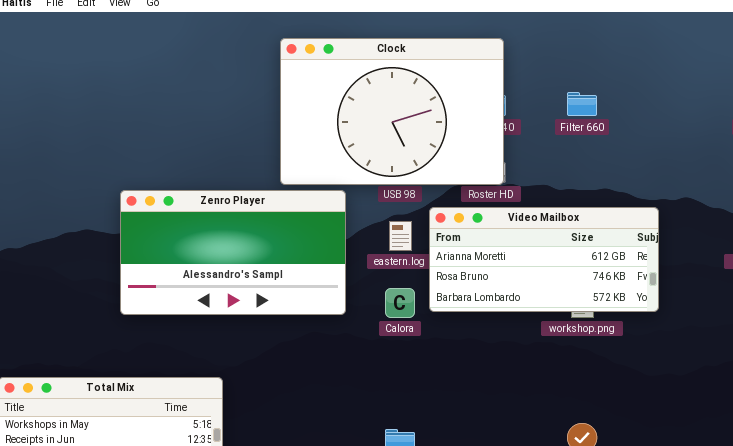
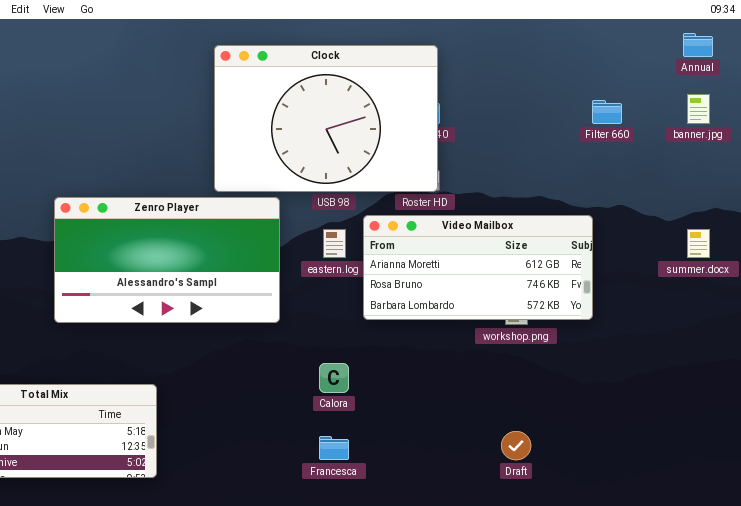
Filter 660: [567,92,597,116] -> [592,100,622,124], moved
Calora: [385,288,415,318] -> [319,363,349,393], moved

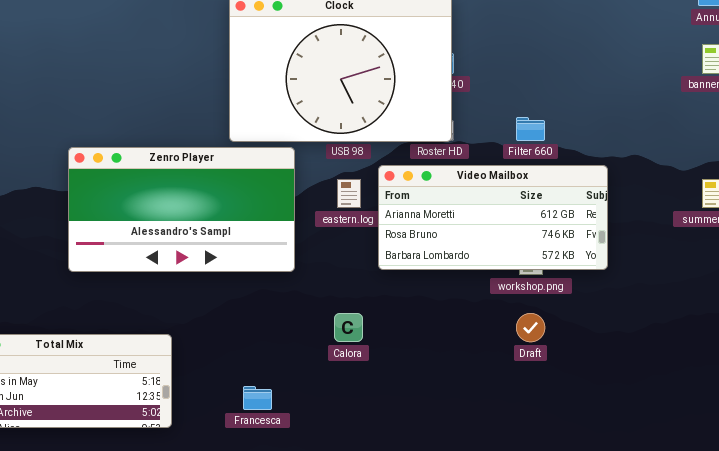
Filter 660: [592,100,622,124] -> [516,117,545,141], moved
Draft: [501,431,531,460] -> [516,313,545,342], moved
Francesca: [319,436,349,460] -> [243,386,272,410], moved

